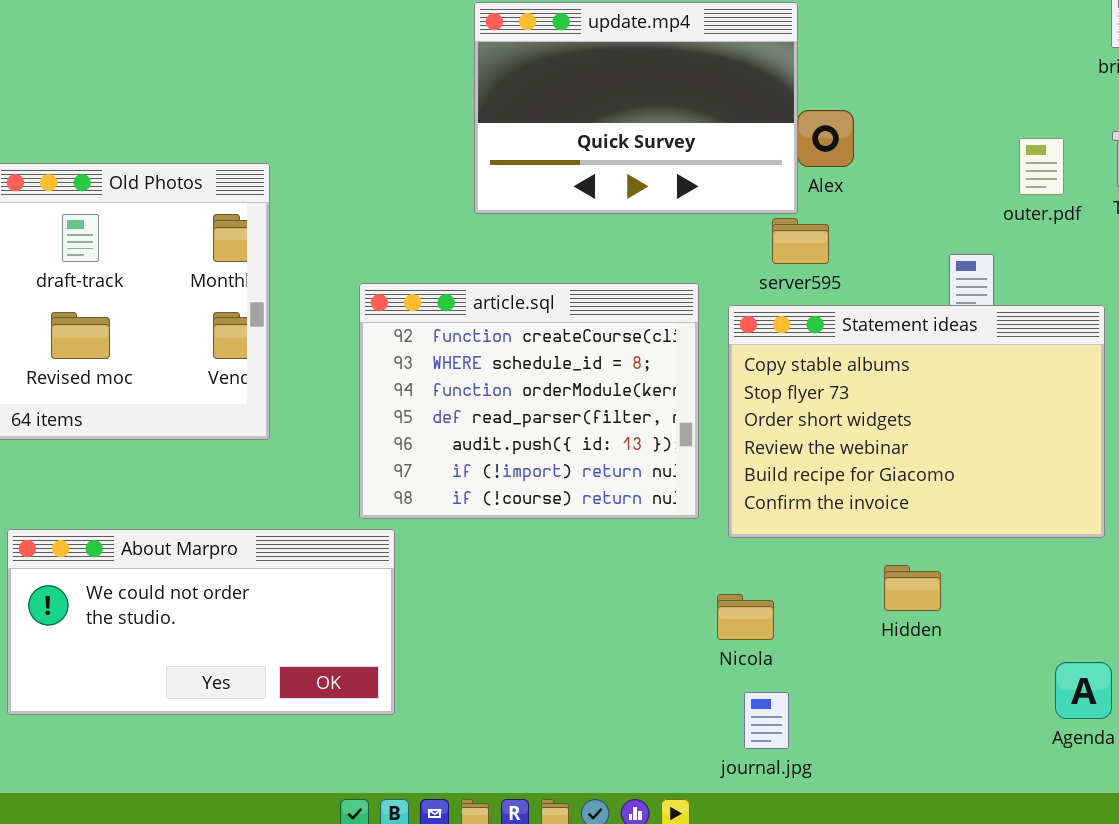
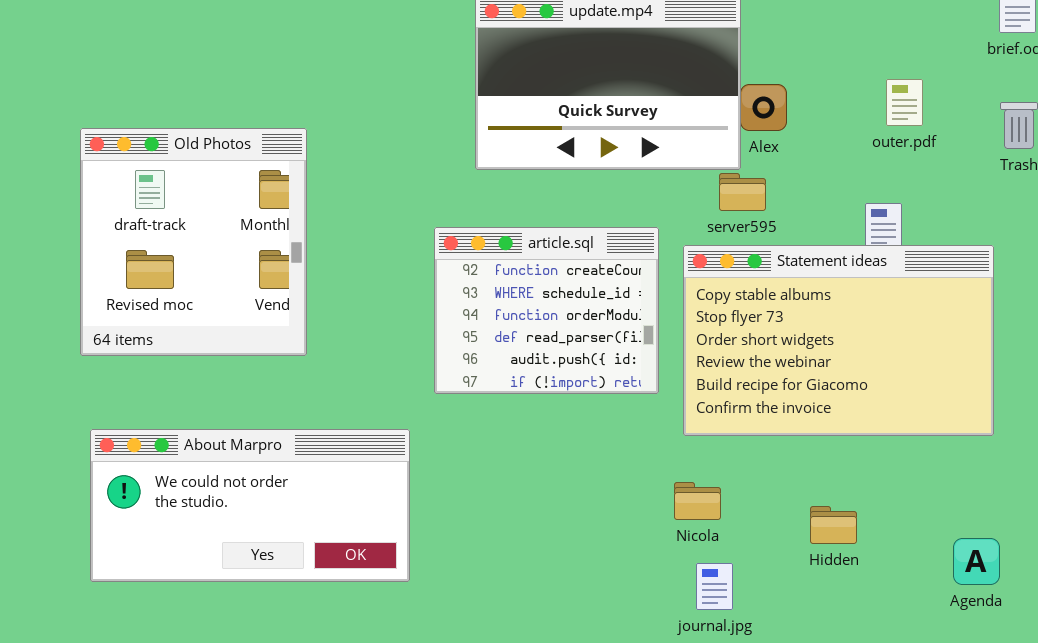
outer.pdf: [1019,138,1064,195] -> [886,79,923,126], moved
article.sql: [359,283,699,519] -> [434,227,659,394], resized
Hidden: [884,565,941,611] -> [810,506,857,544], moved

